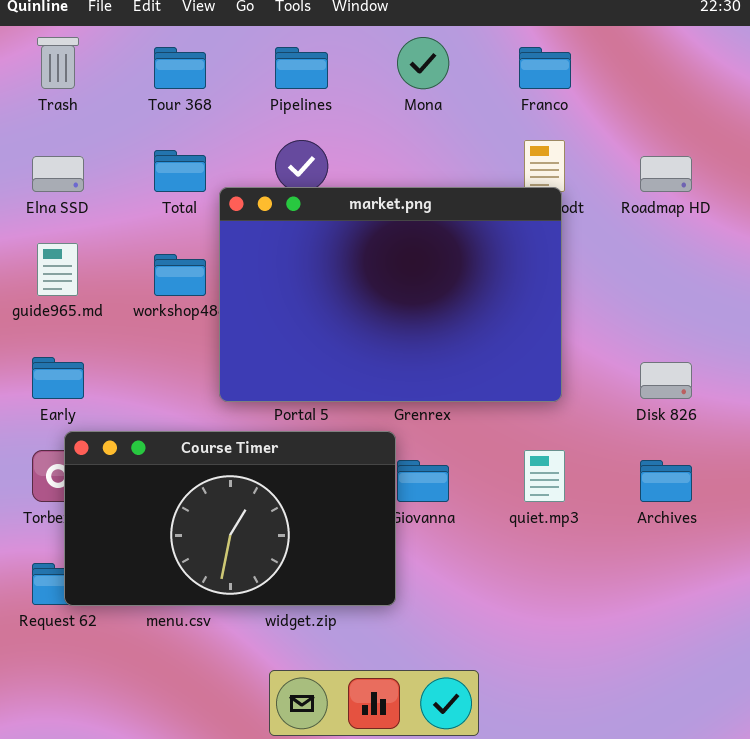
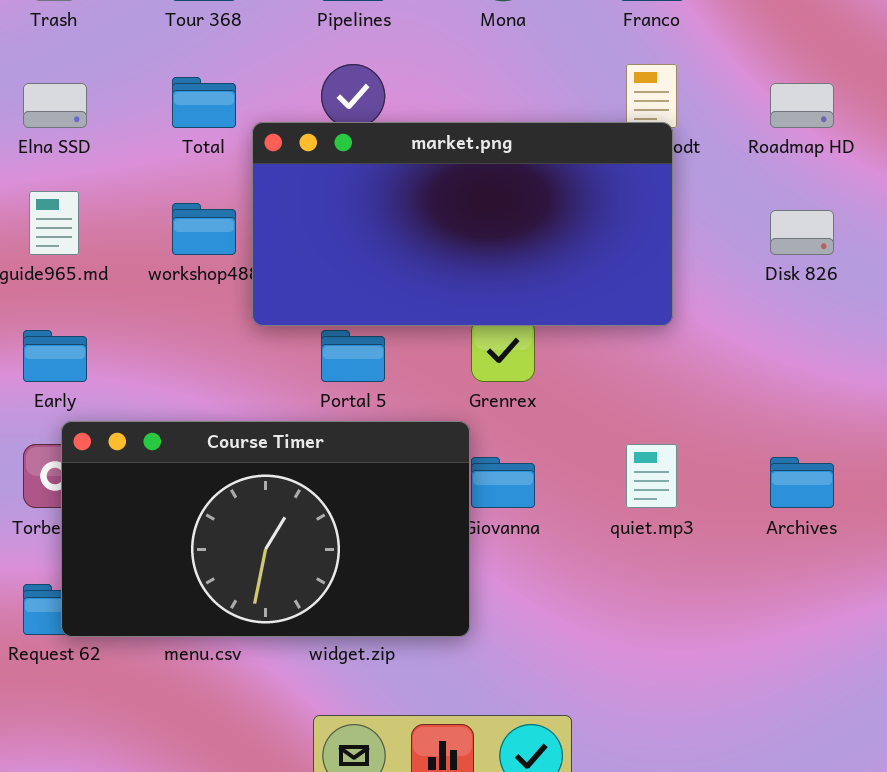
market.png: [219,187,562,402] -> [252,122,673,326], resized
Disk 826: [640,362,692,399] -> [770,210,834,255], moved

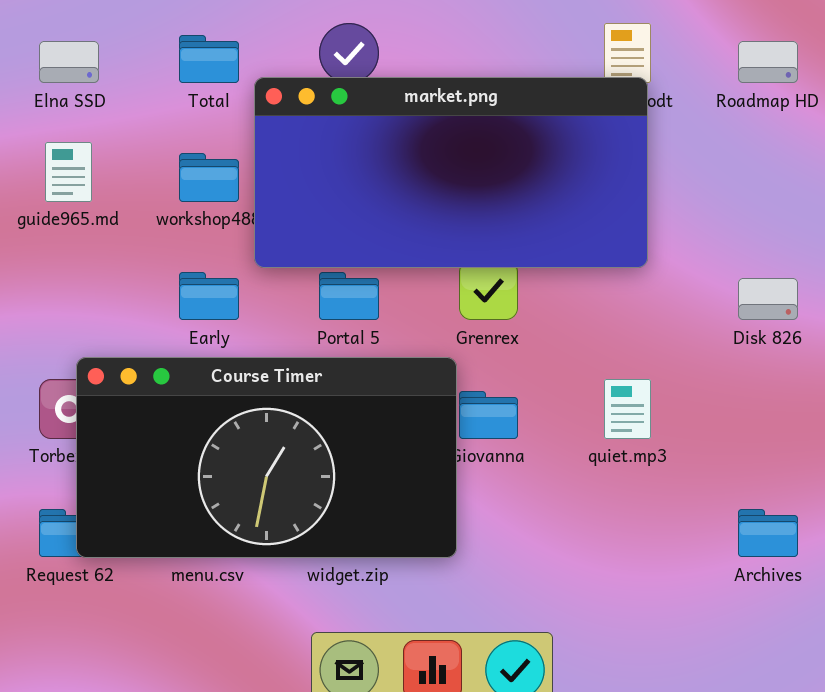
Disk 826: [770,210,834,255] -> [738,278,798,320], moved
Early: [23,330,87,382] -> [179,272,239,320], moved
Archives: [770,457,834,508] -> [738,509,798,557], moved

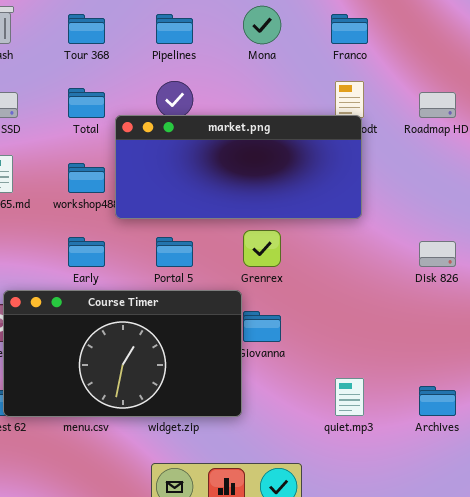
market.png: [254,77,648,268] -> [115,115,362,219], resized
quiet.mp3: [604,379,651,439] -> [335,378,364,416], moved

